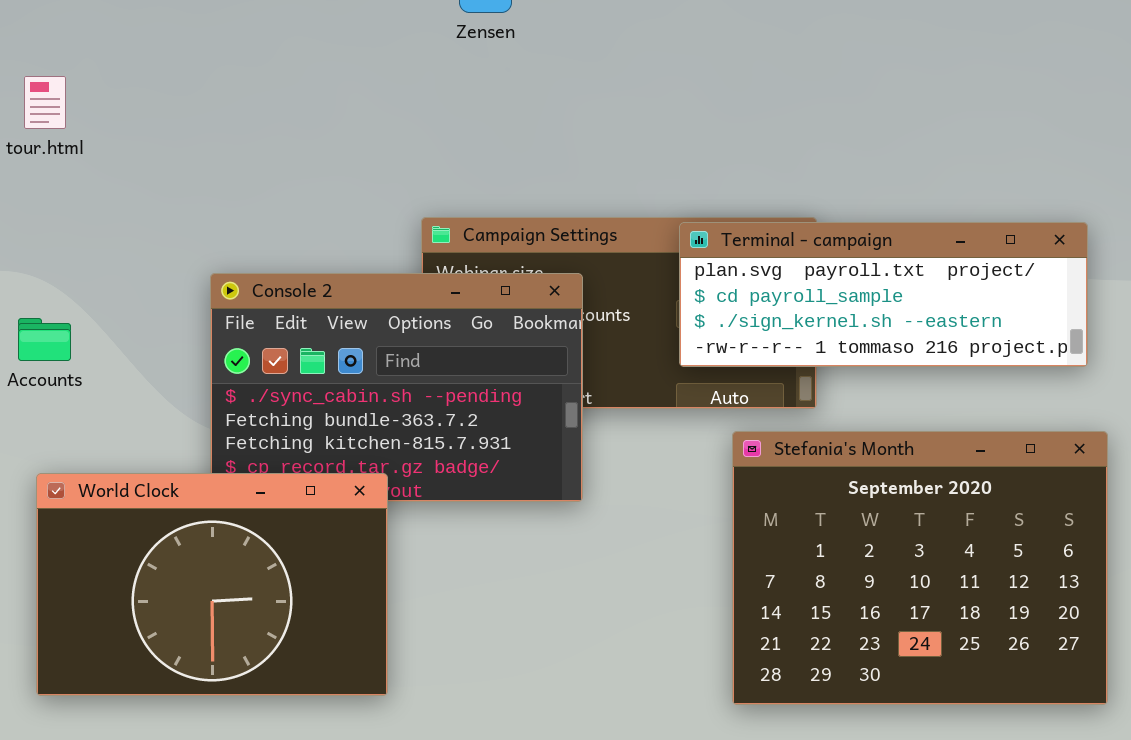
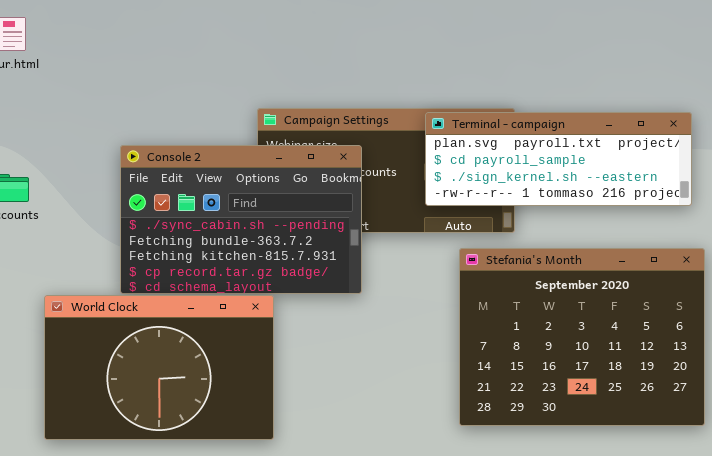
World Clock: [36,473,388,696] -> [44,295,274,440], moved

